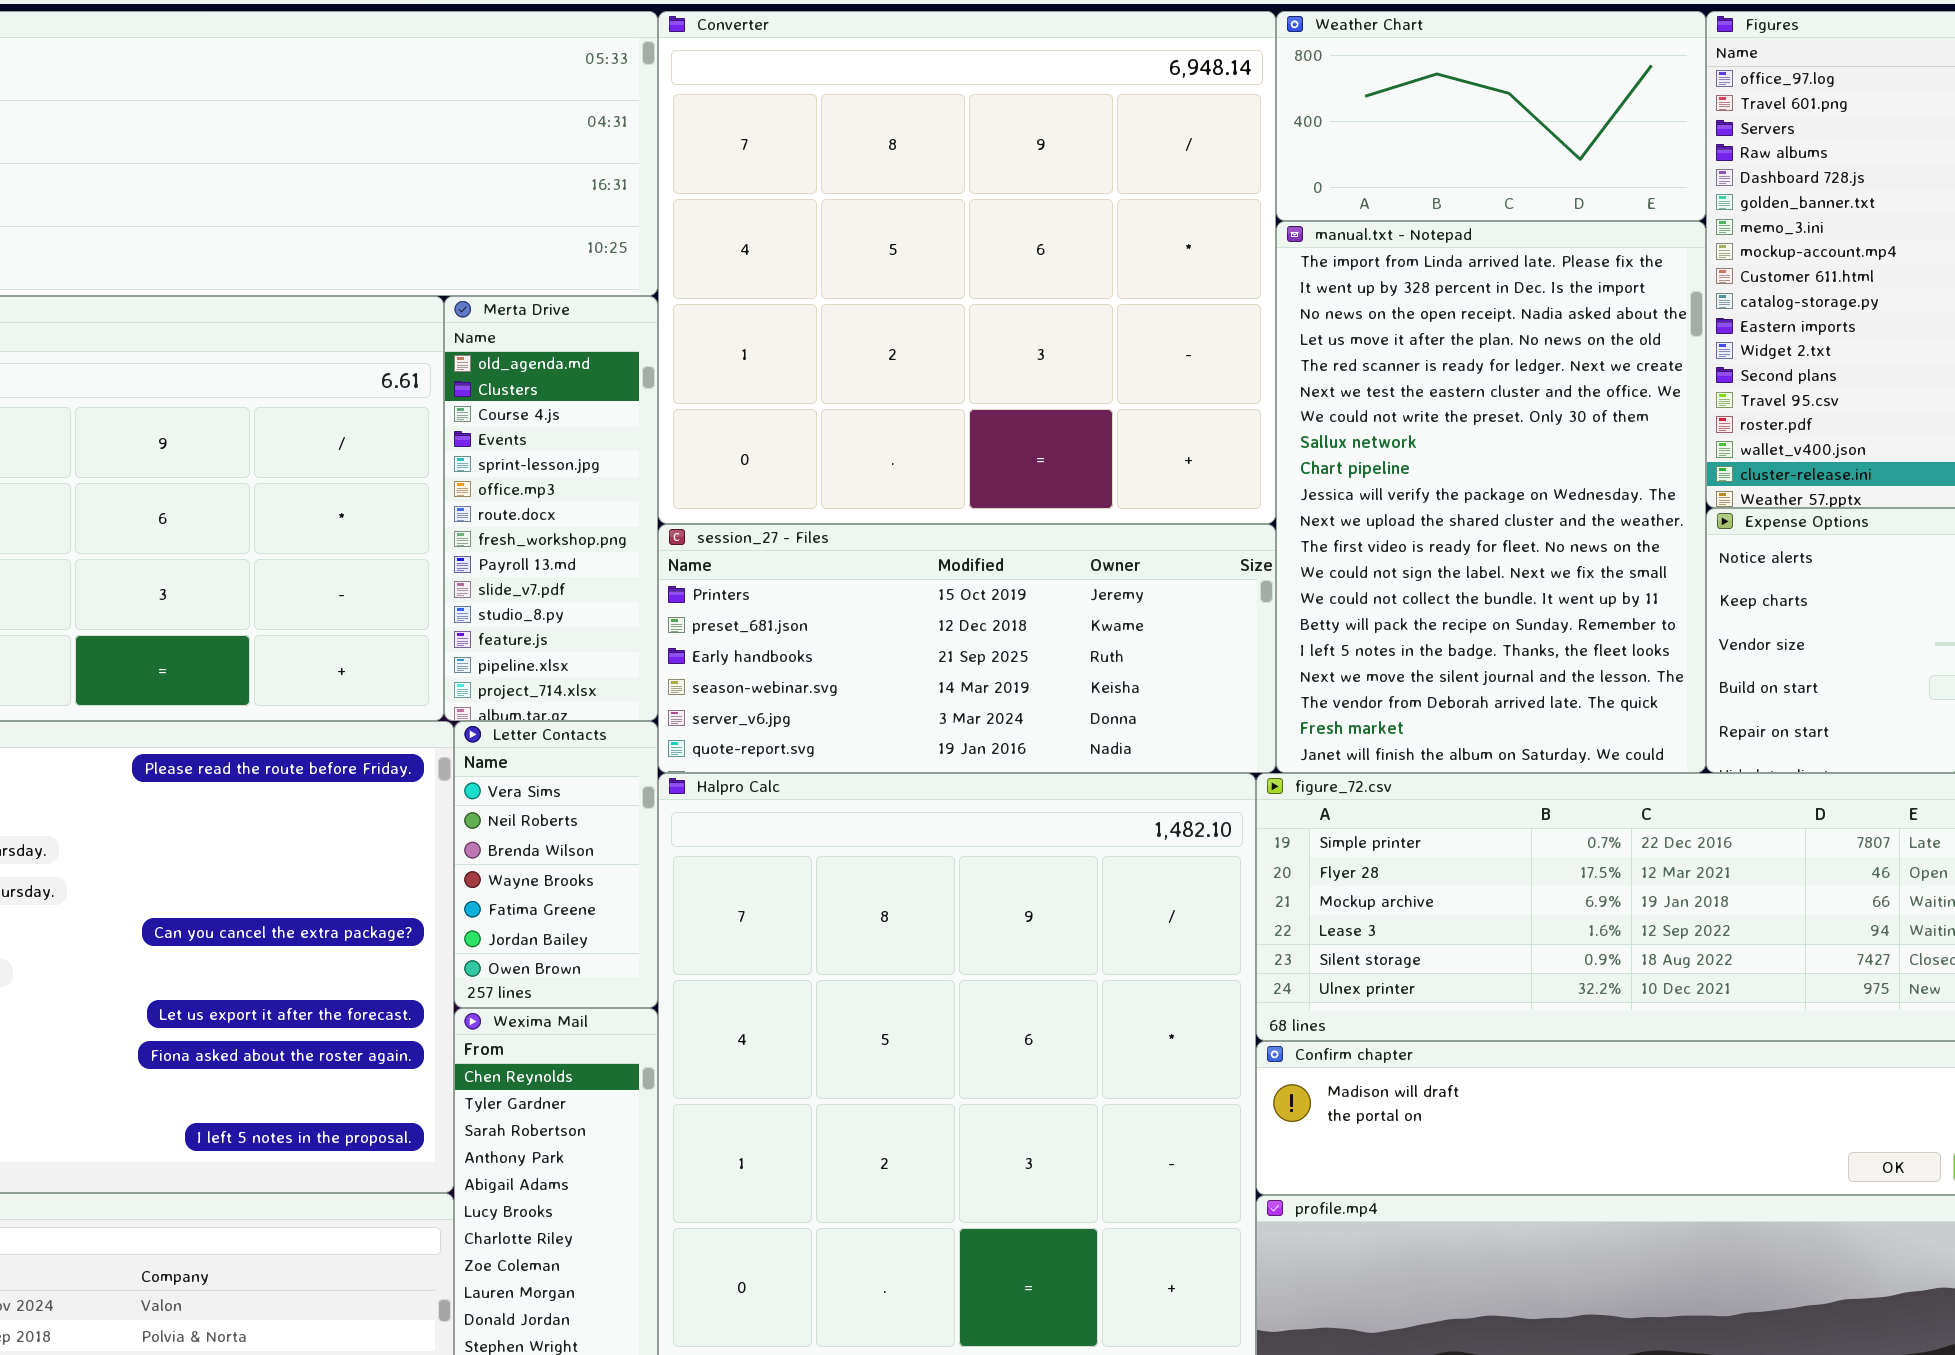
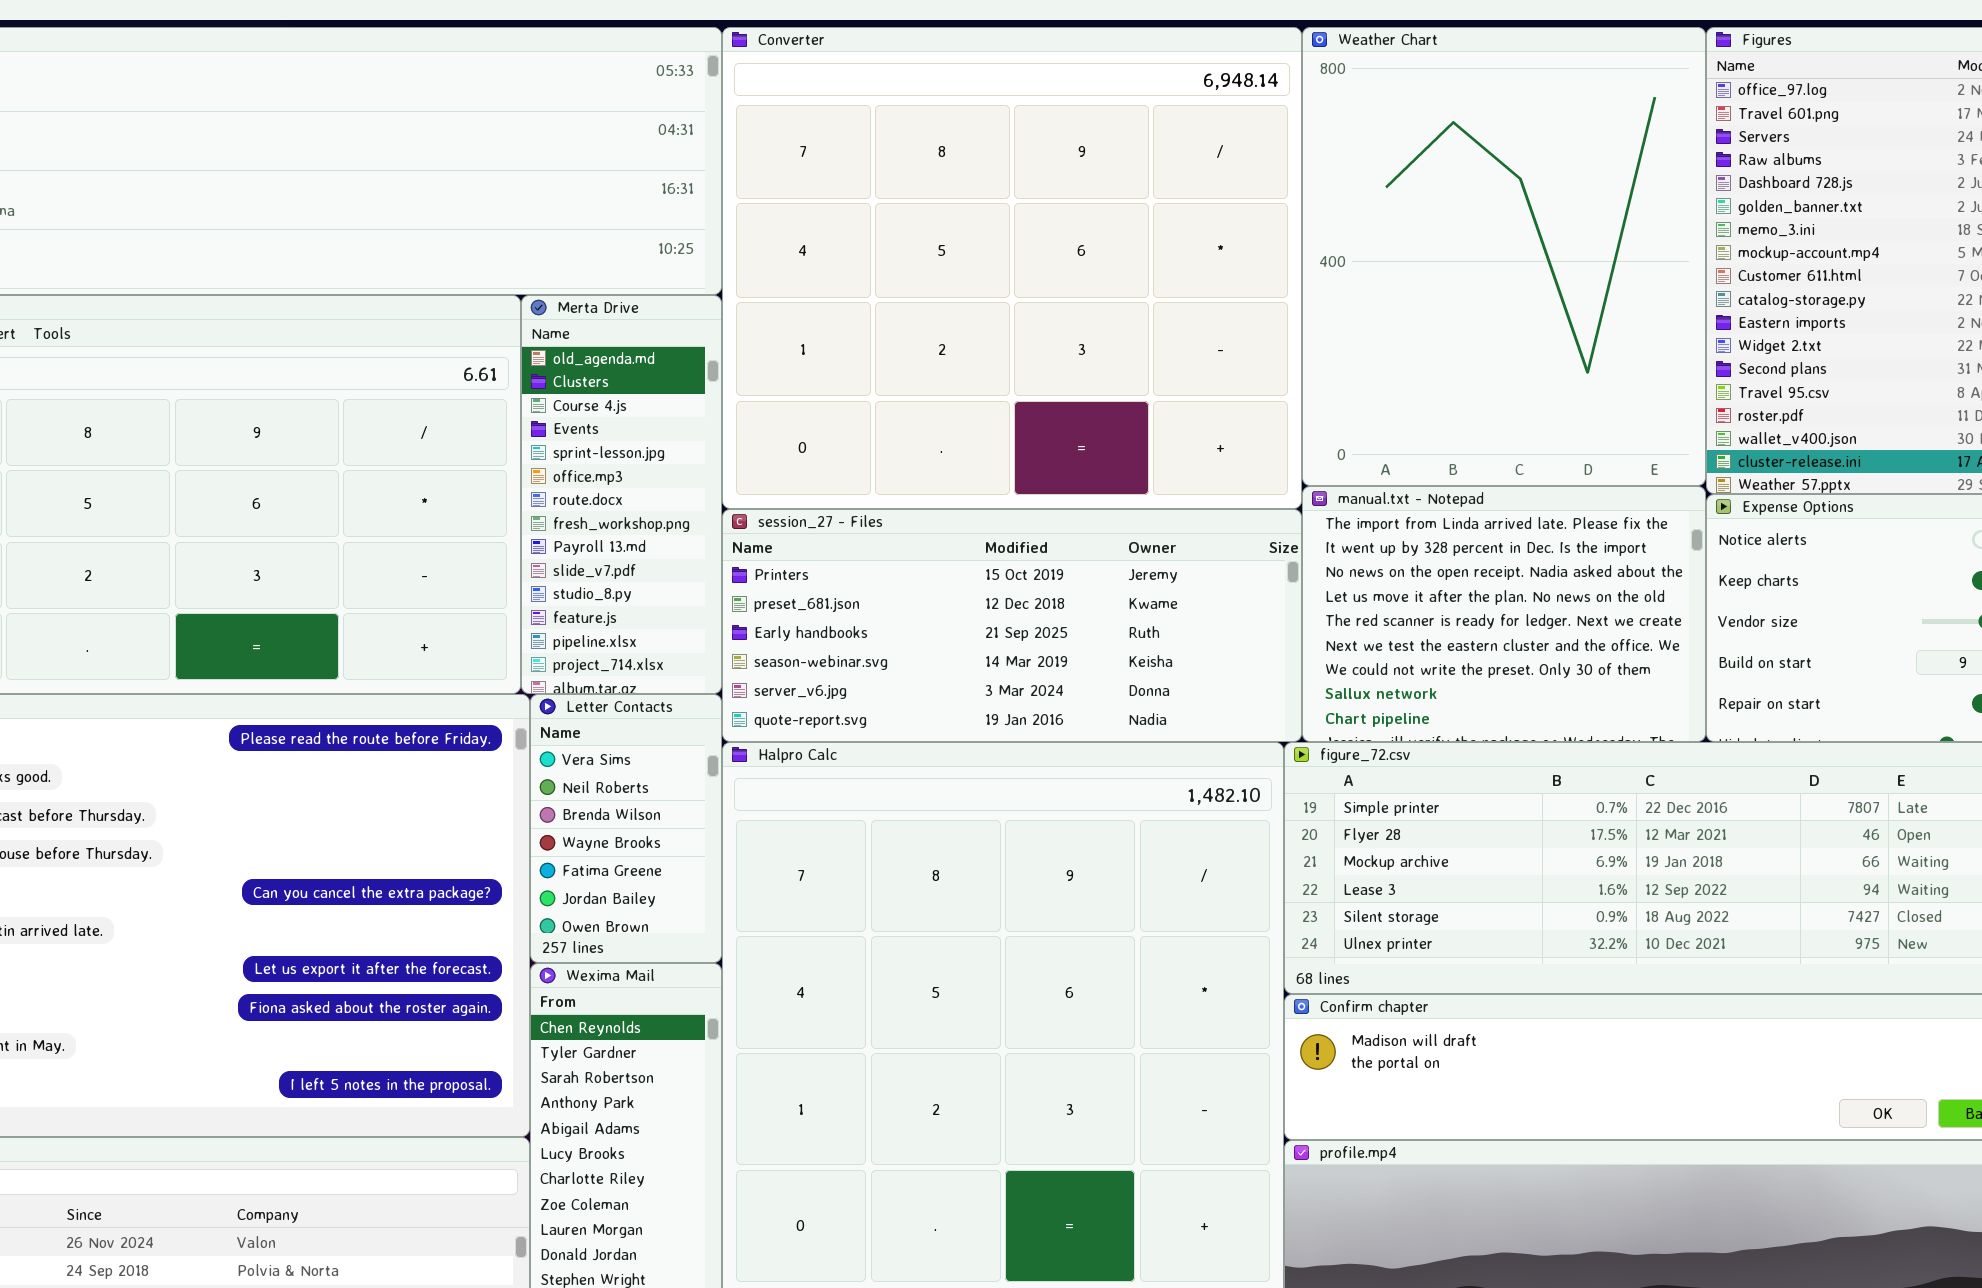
Weather Chart: [1276,11,1706,221] -> [1302,27,1706,486], resized
manual.txt - Notepad: [1276,221,1706,773] -> [1302,486,1706,742], resized

